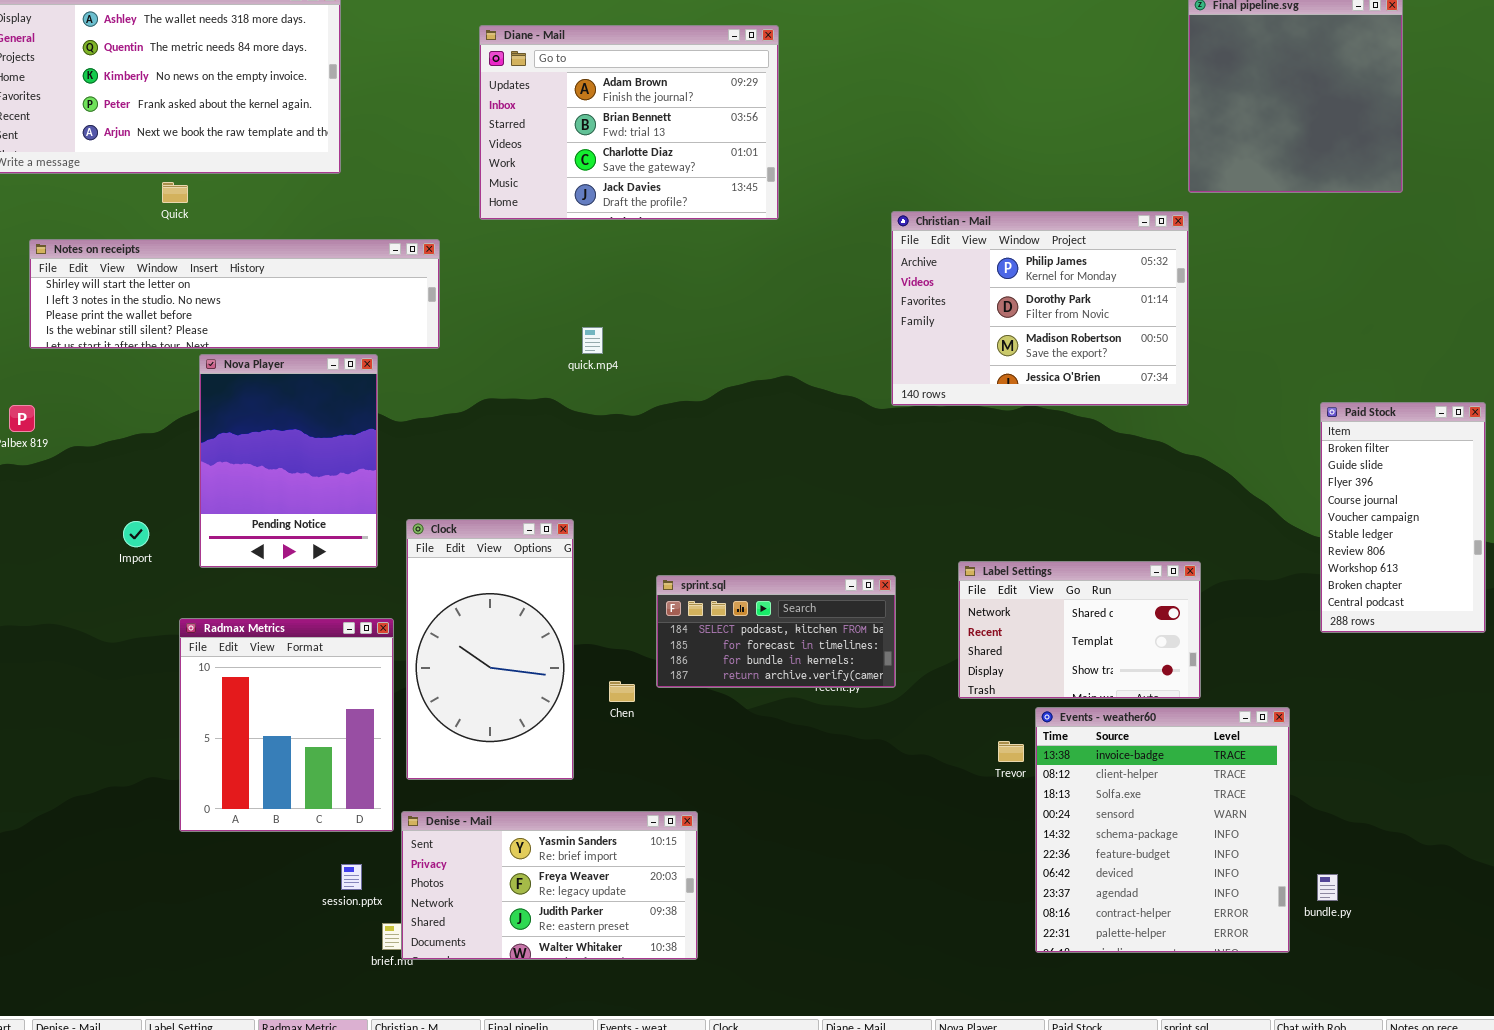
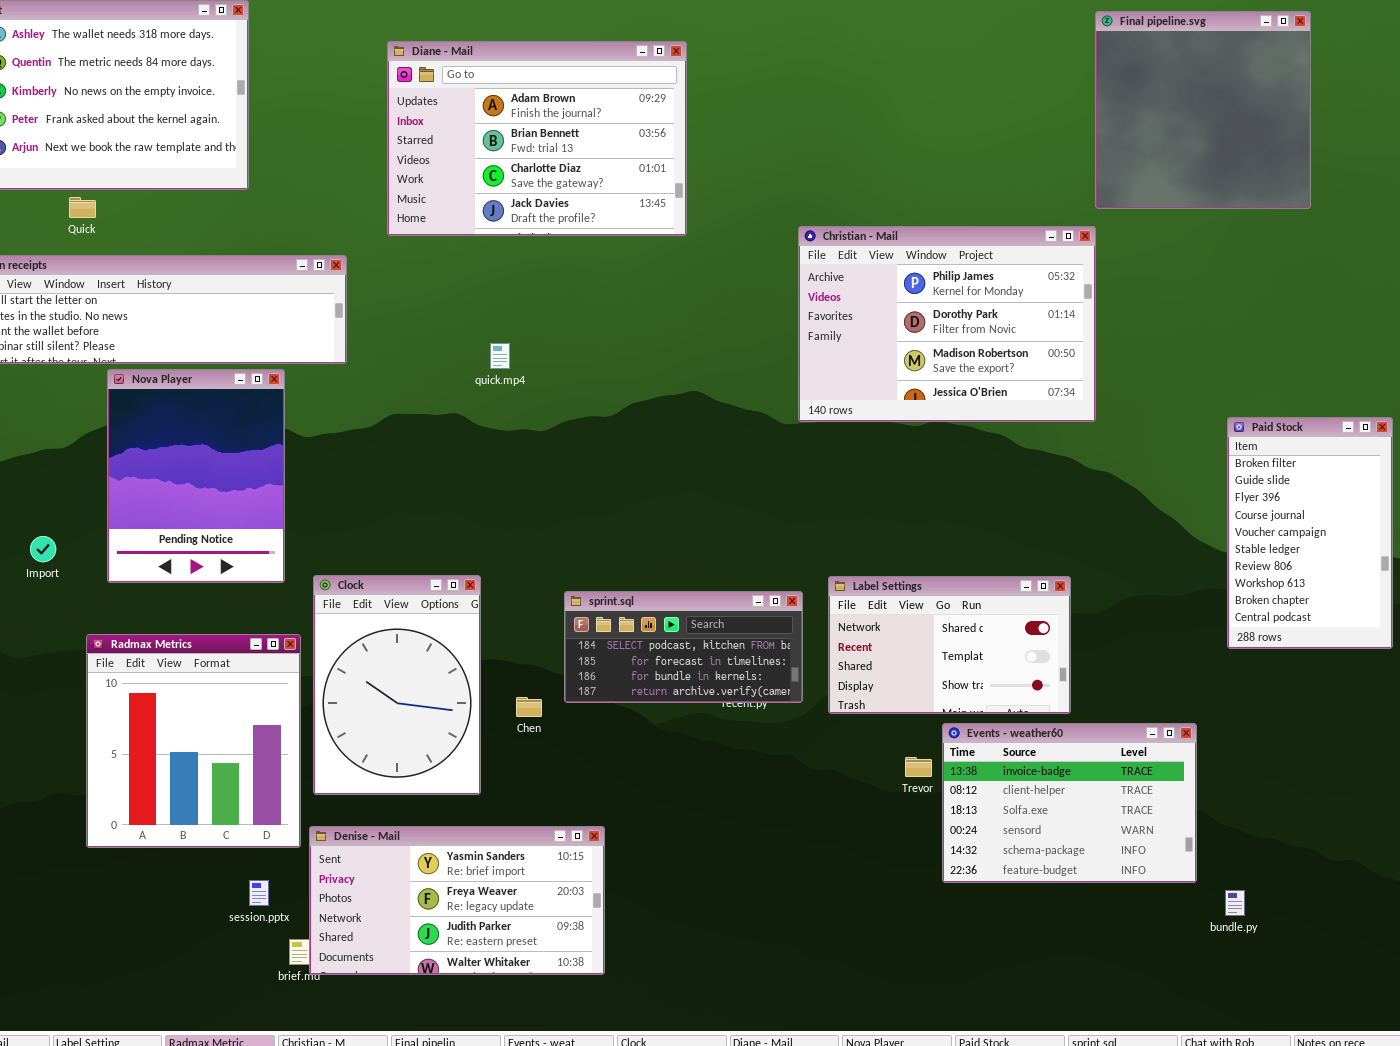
Clock: [406,519,574,780] -> [313,575,481,795], resized
Label Settings: [958,561,1201,699] -> [828,576,1071,714], moved
Events - weather60: [1035,707,1290,953] -> [942,723,1197,883], resized

